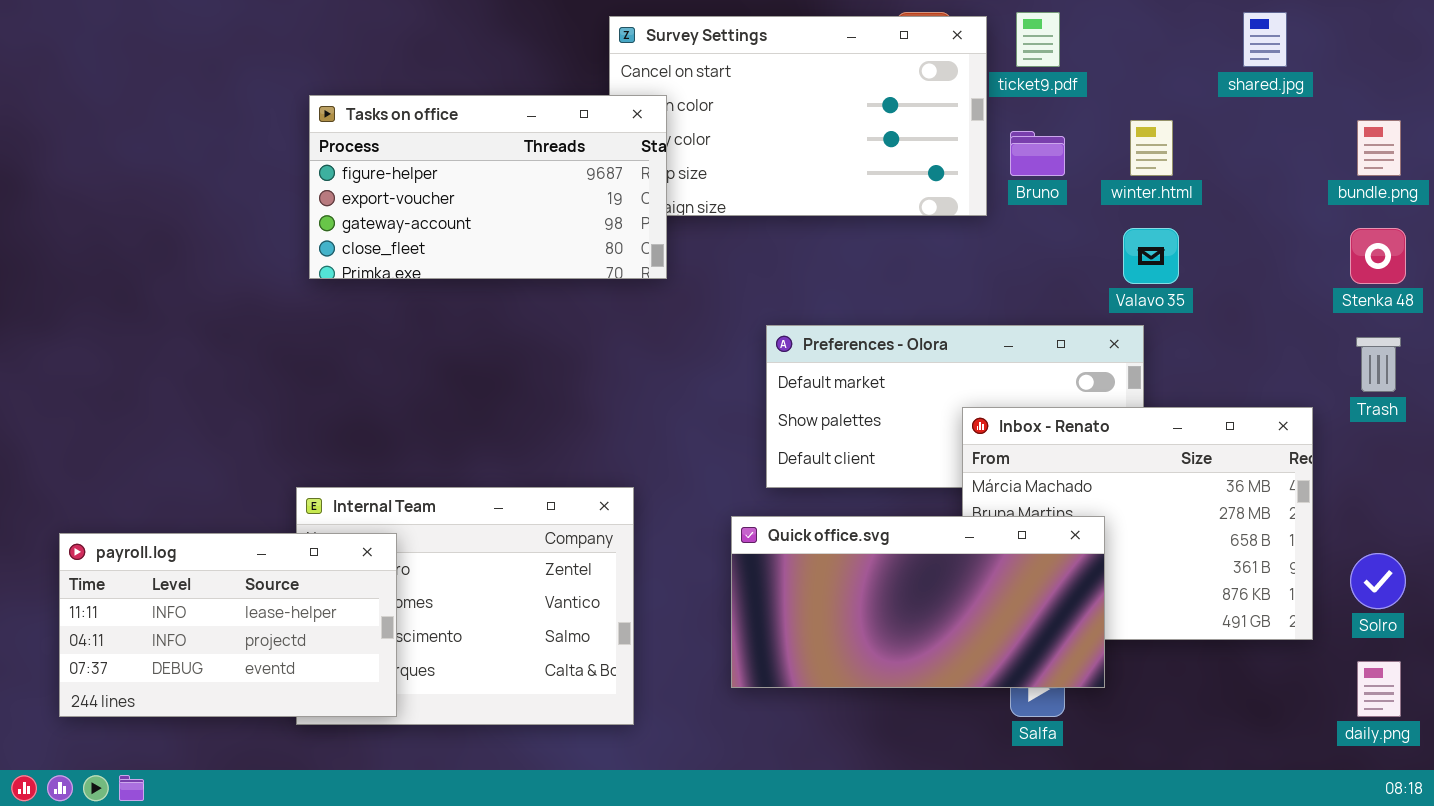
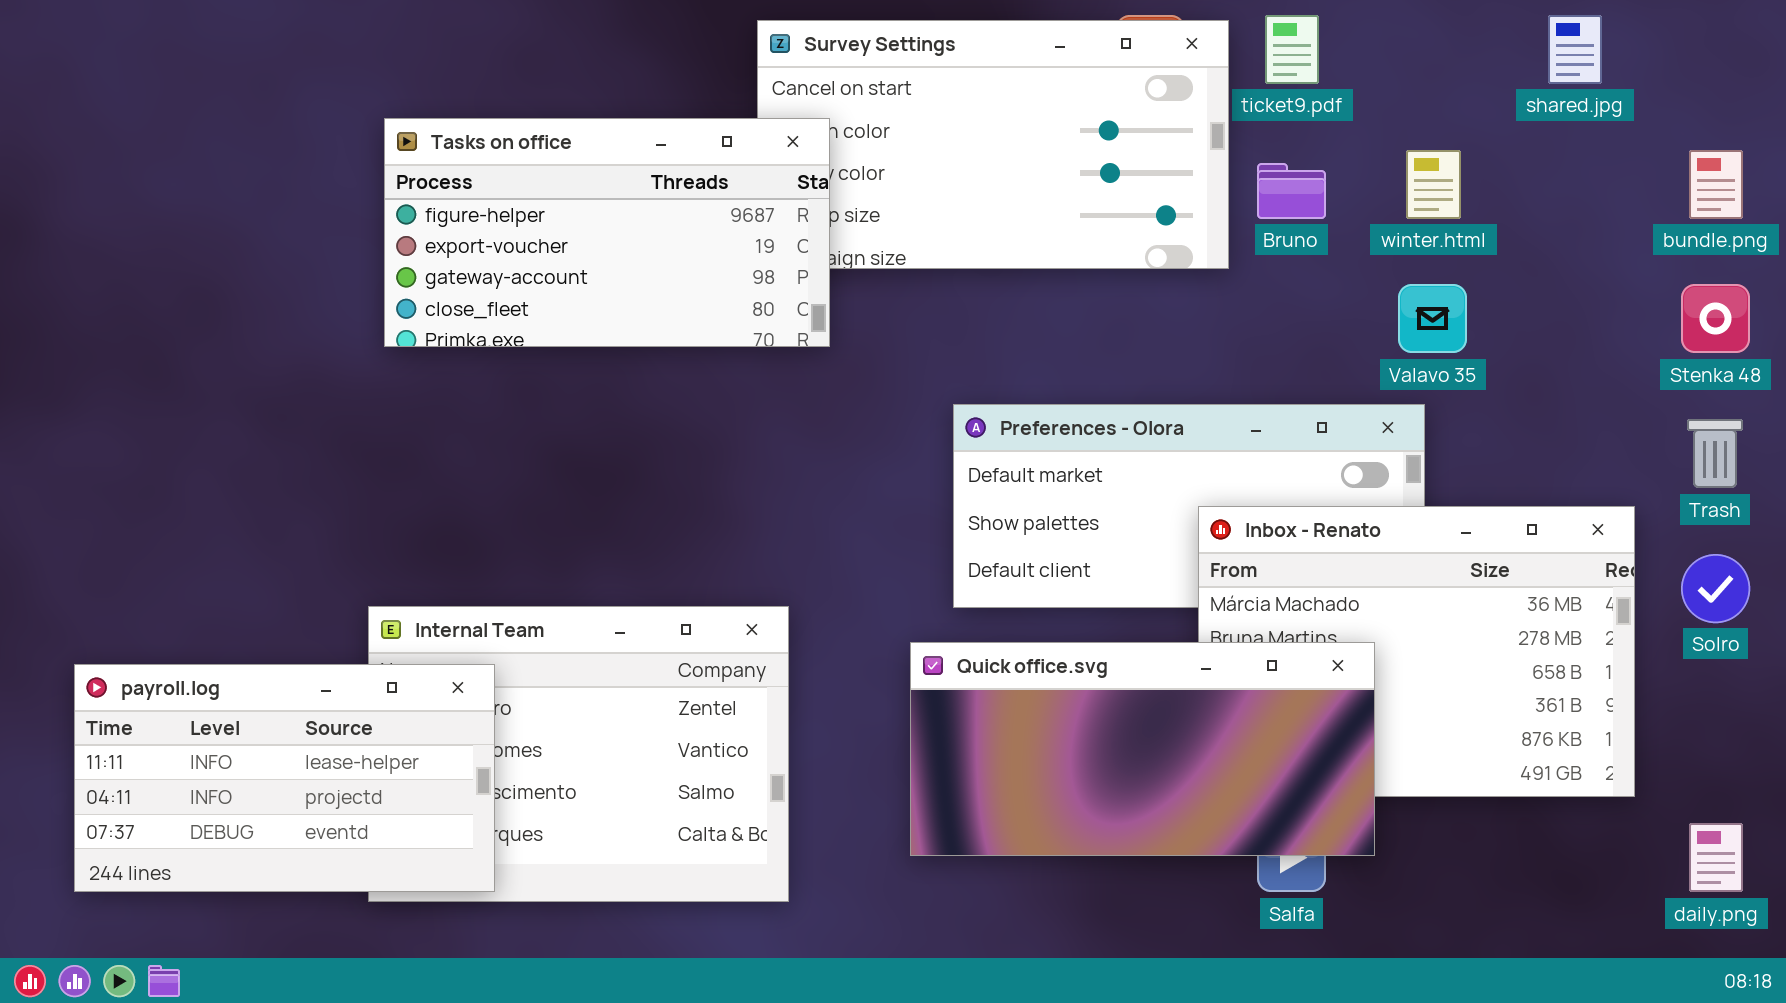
Solro: [1350,553,1406,609] -> [1681,554,1750,623], moved

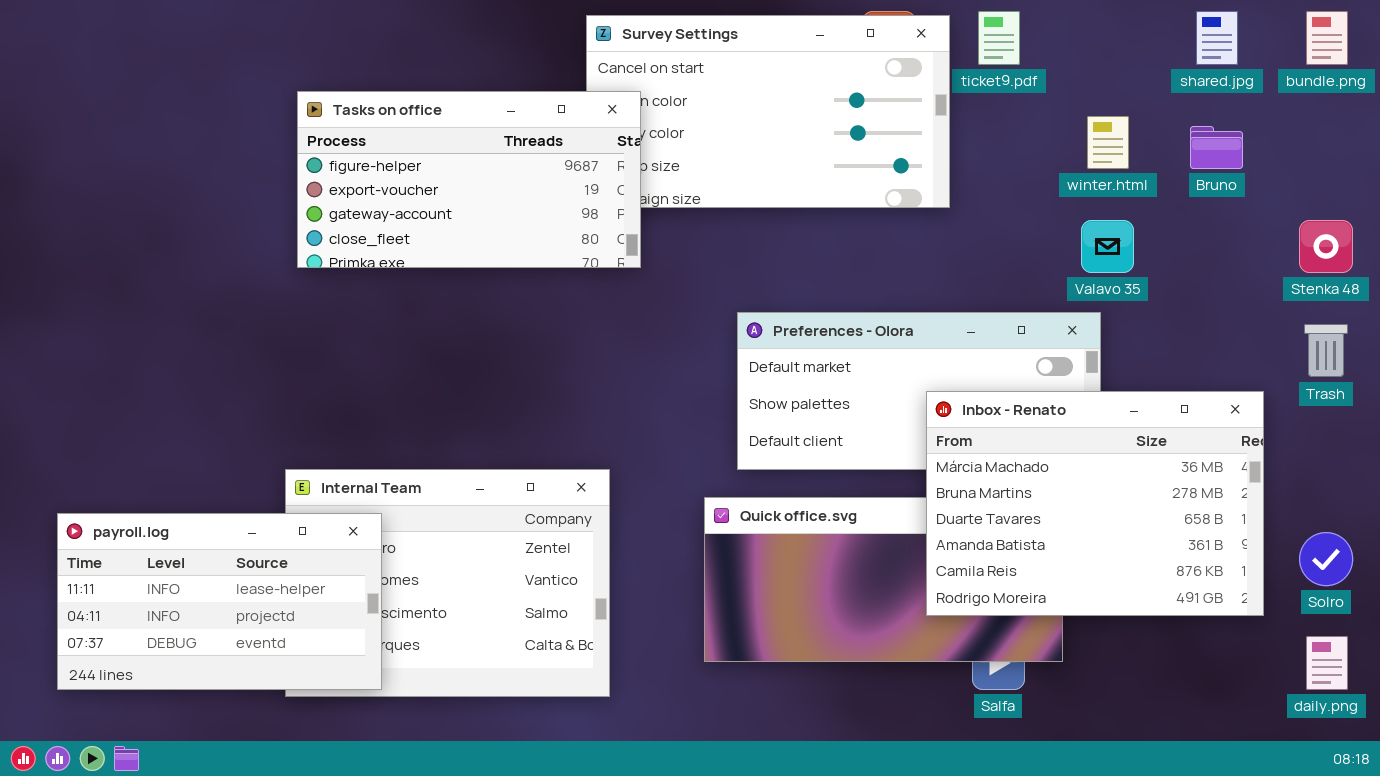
bundle.png: [1689,150,1743,219] -> [1306,11,1348,65], moved
Bruno: [1257,163,1326,219] -> [1190,126,1243,169], moved
Inbox - Renato: [1198,506,1635,797] -> [926,391,1264,616], raised
Solro: [1681,554,1750,623] -> [1299,532,1353,586], moved

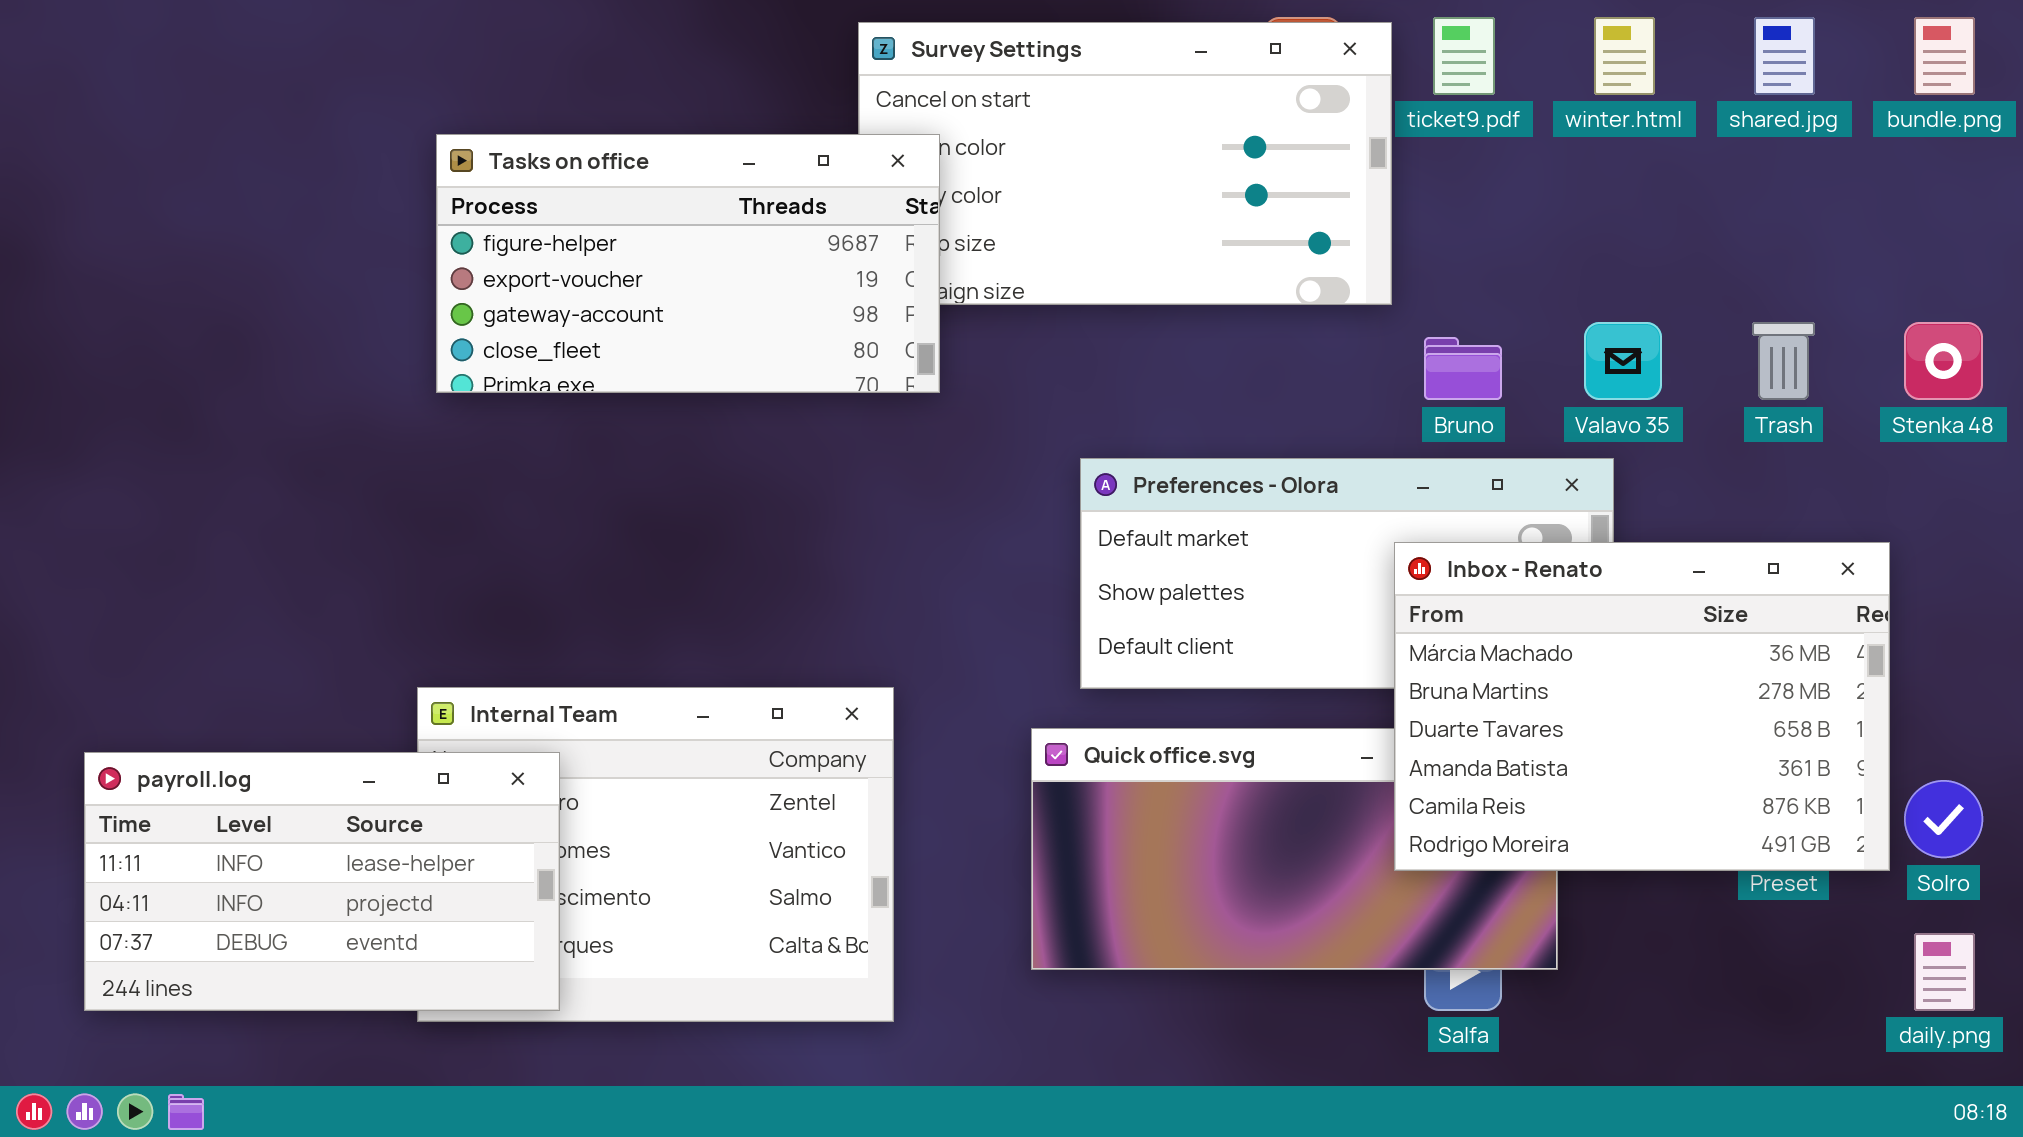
winter.html: [1087,116,1129,169] -> [1594,17,1655,95], moved
Bruno: [1190,126,1243,169] -> [1424,337,1502,400], moved
Trash: [1304,324,1348,377] -> [1752,322,1815,400], moved
Inbox - Renato: [926,391,1264,616] -> [1394,542,1890,871], moved

